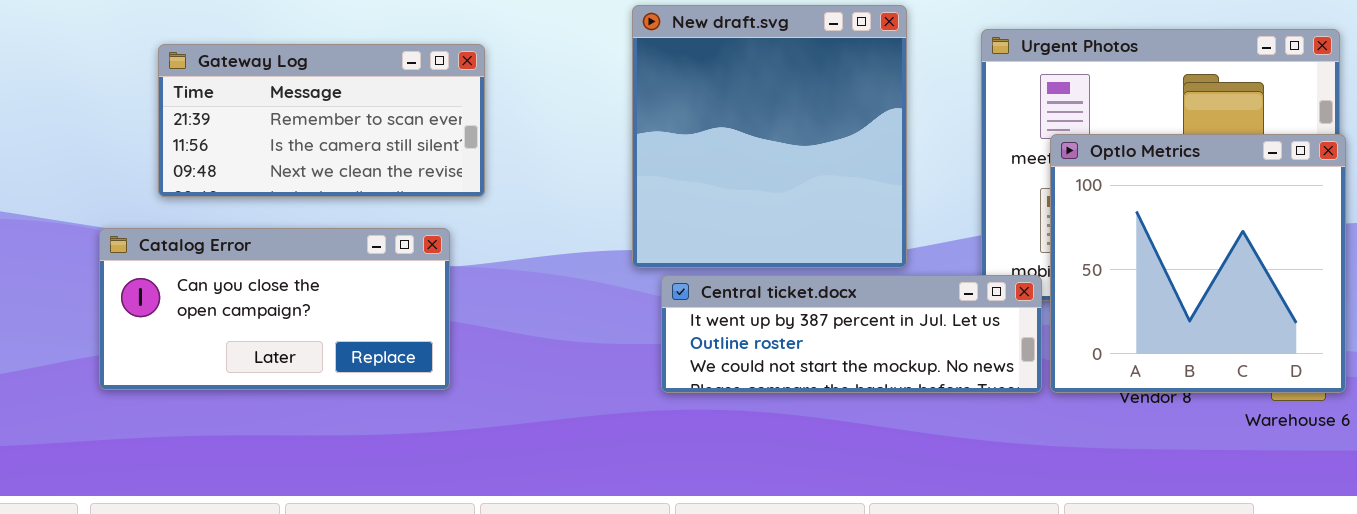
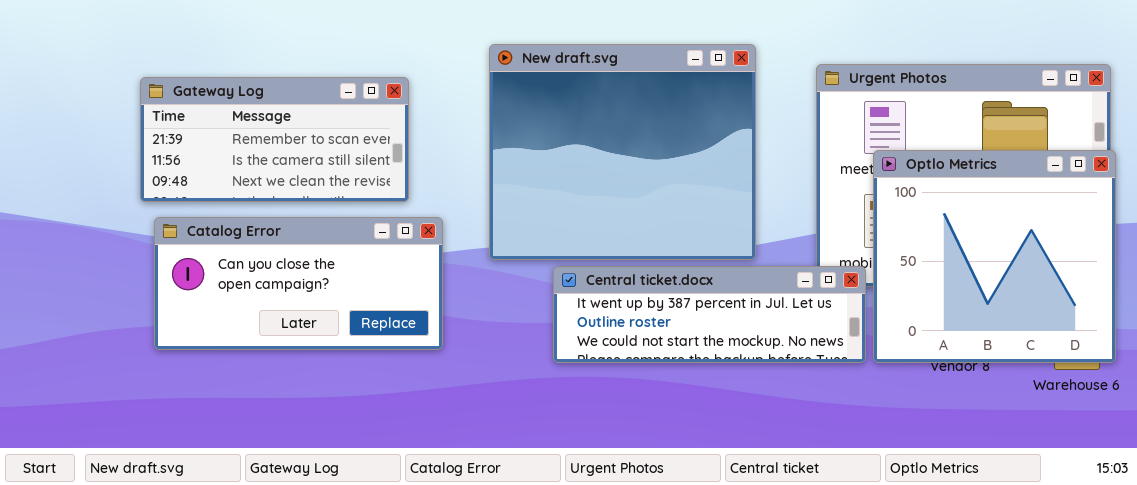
New draft.svg: [632,5,907,268] -> [489,44,756,260], resized
Catalog Error: [99,228,450,390] -> [154,217,443,350], moved

